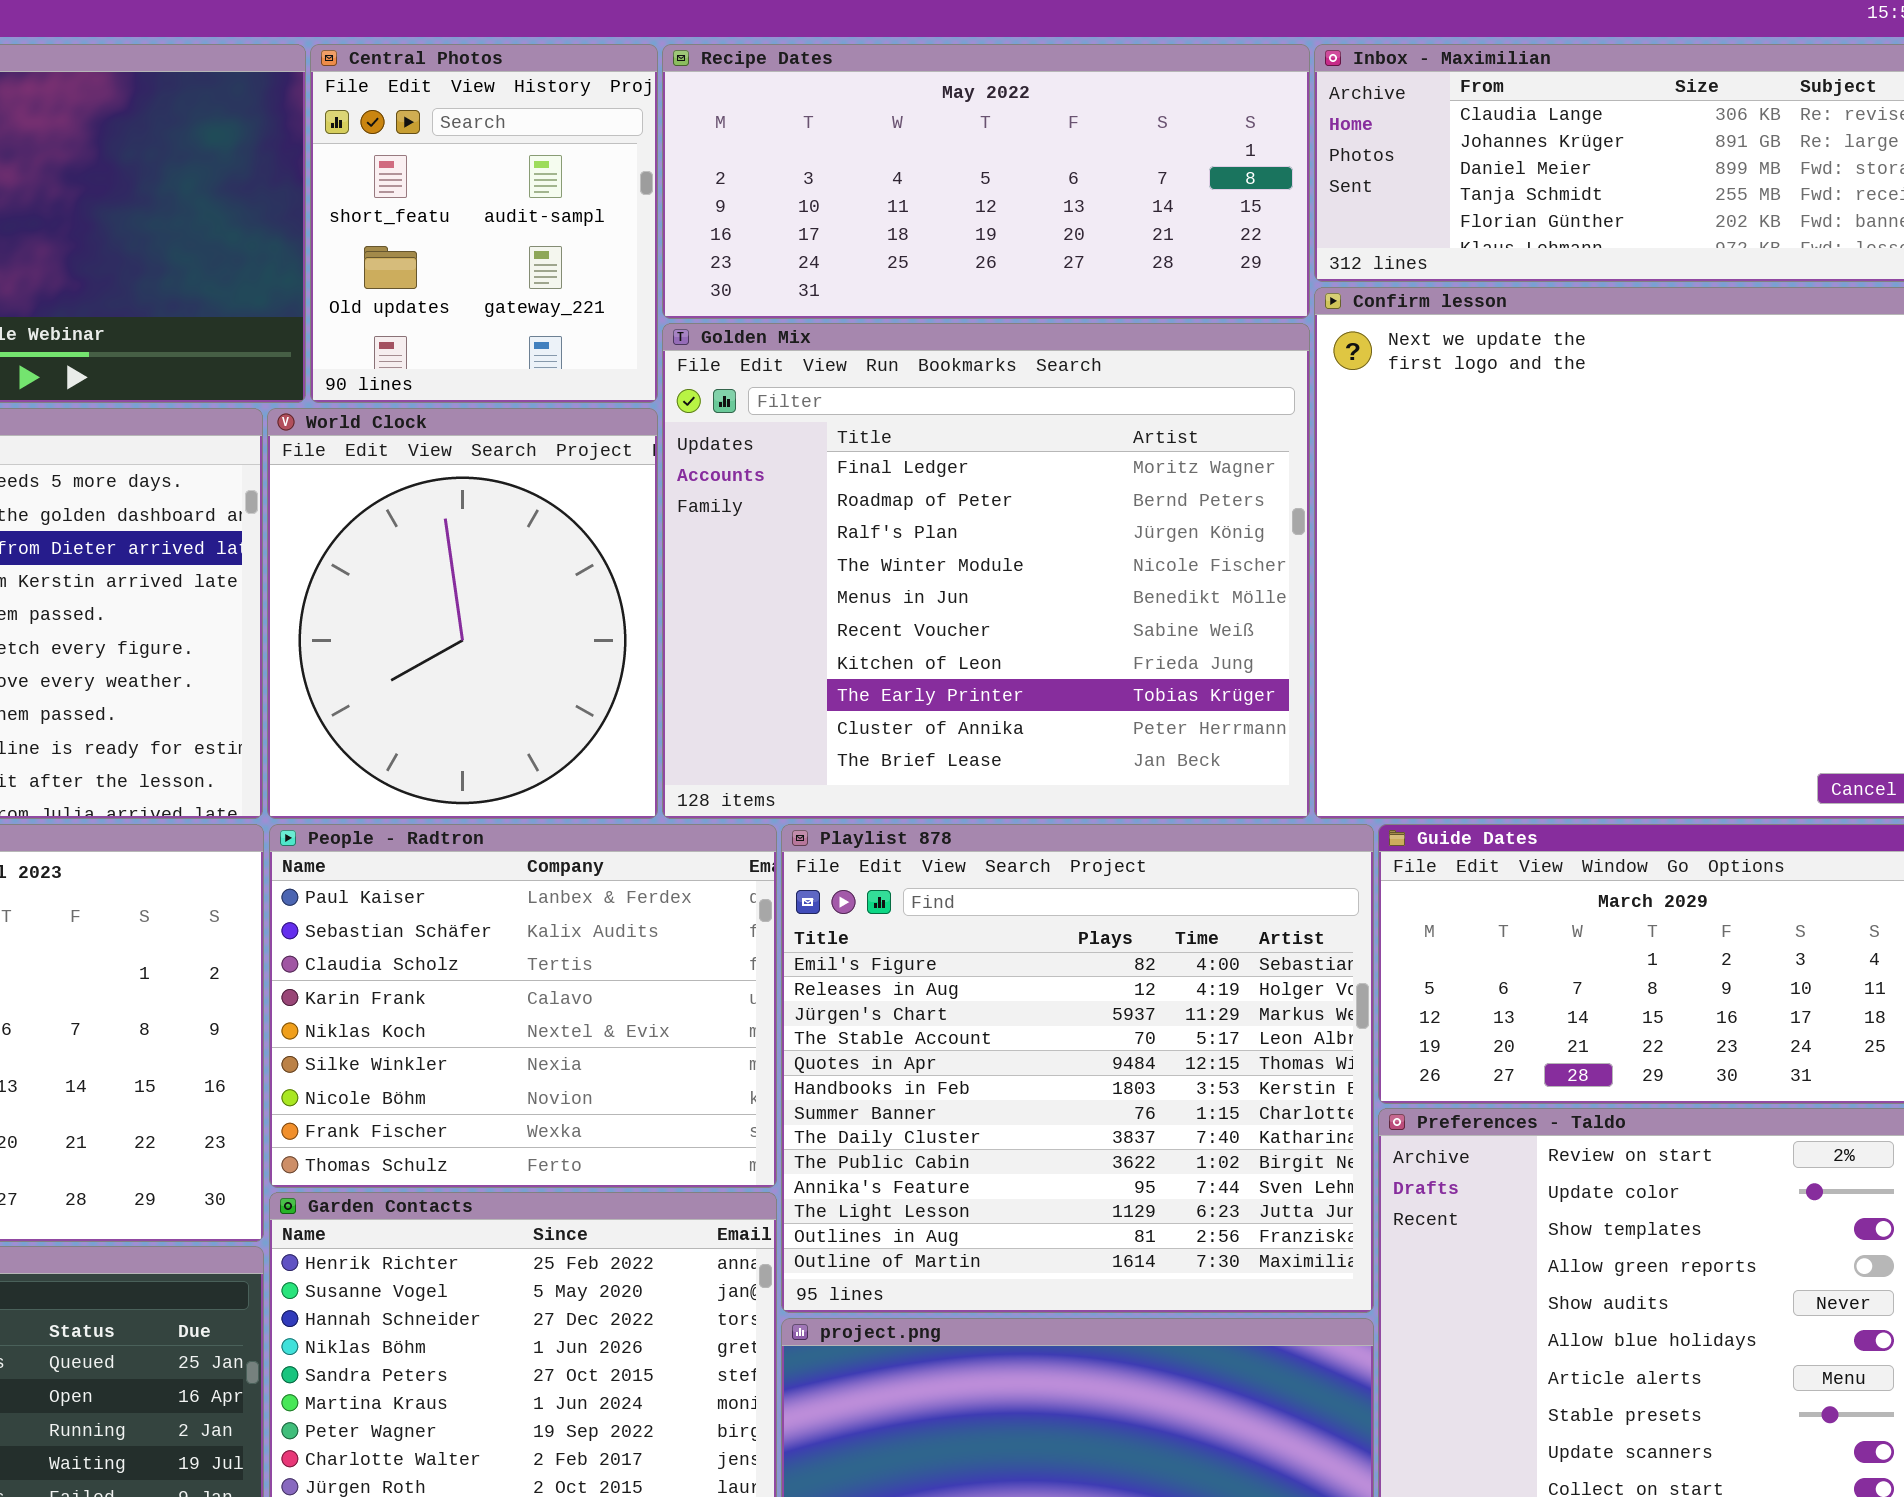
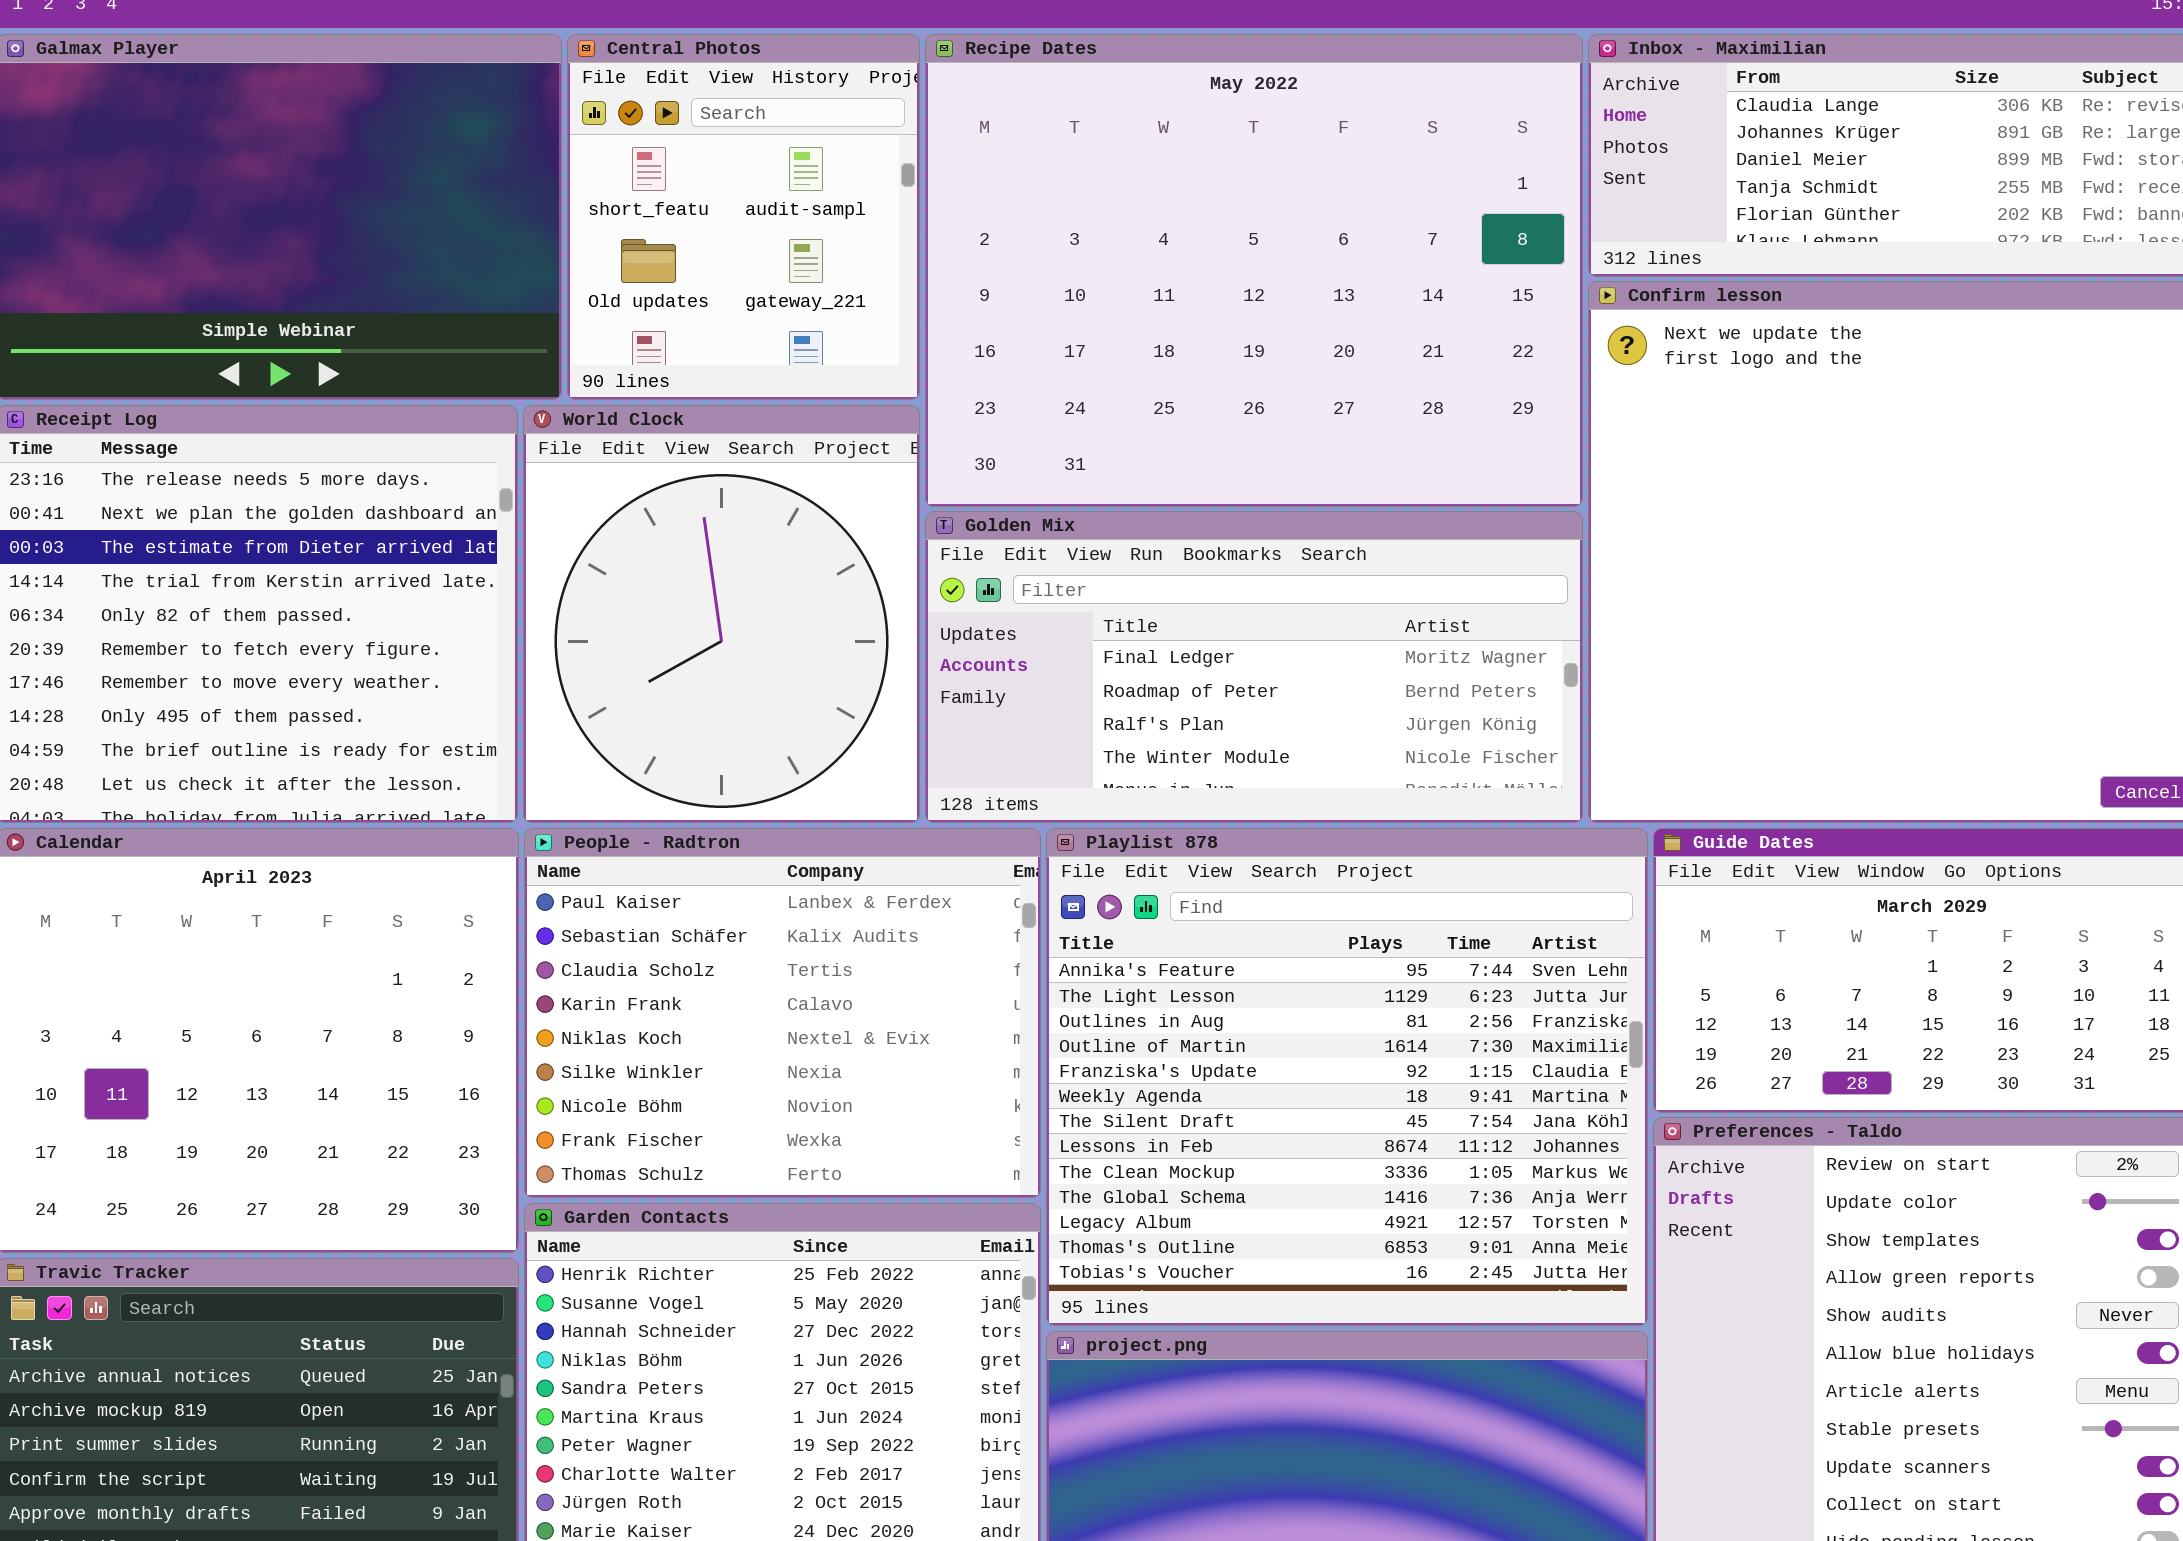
Recipe Dates: [662,44,1310,319] -> [925,34,1583,507], resized
Golden Mix: [662,323,1310,819] -> [925,511,1583,823], resized
Playlist 878: [781,824,1374,1313] -> [1046,828,1648,1326], scrolled down 9 rows

